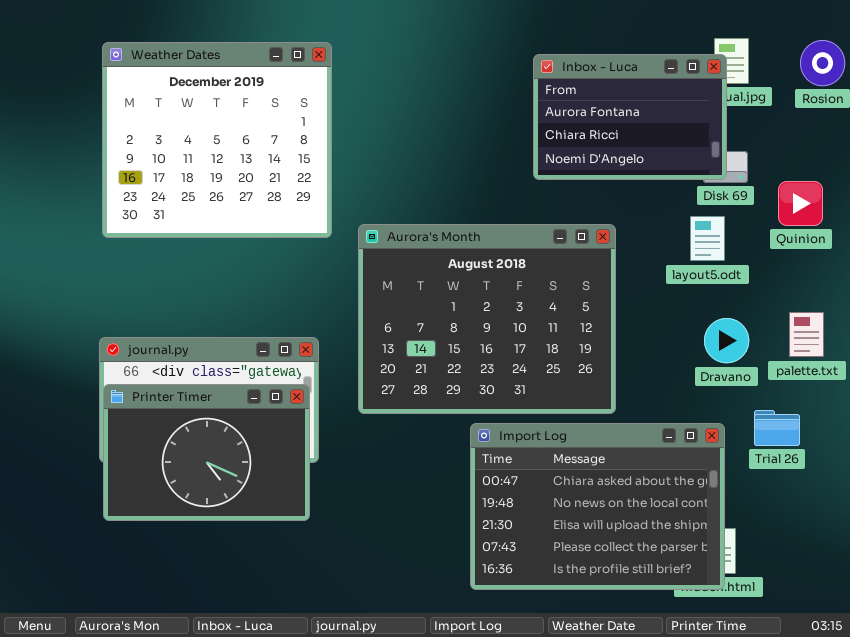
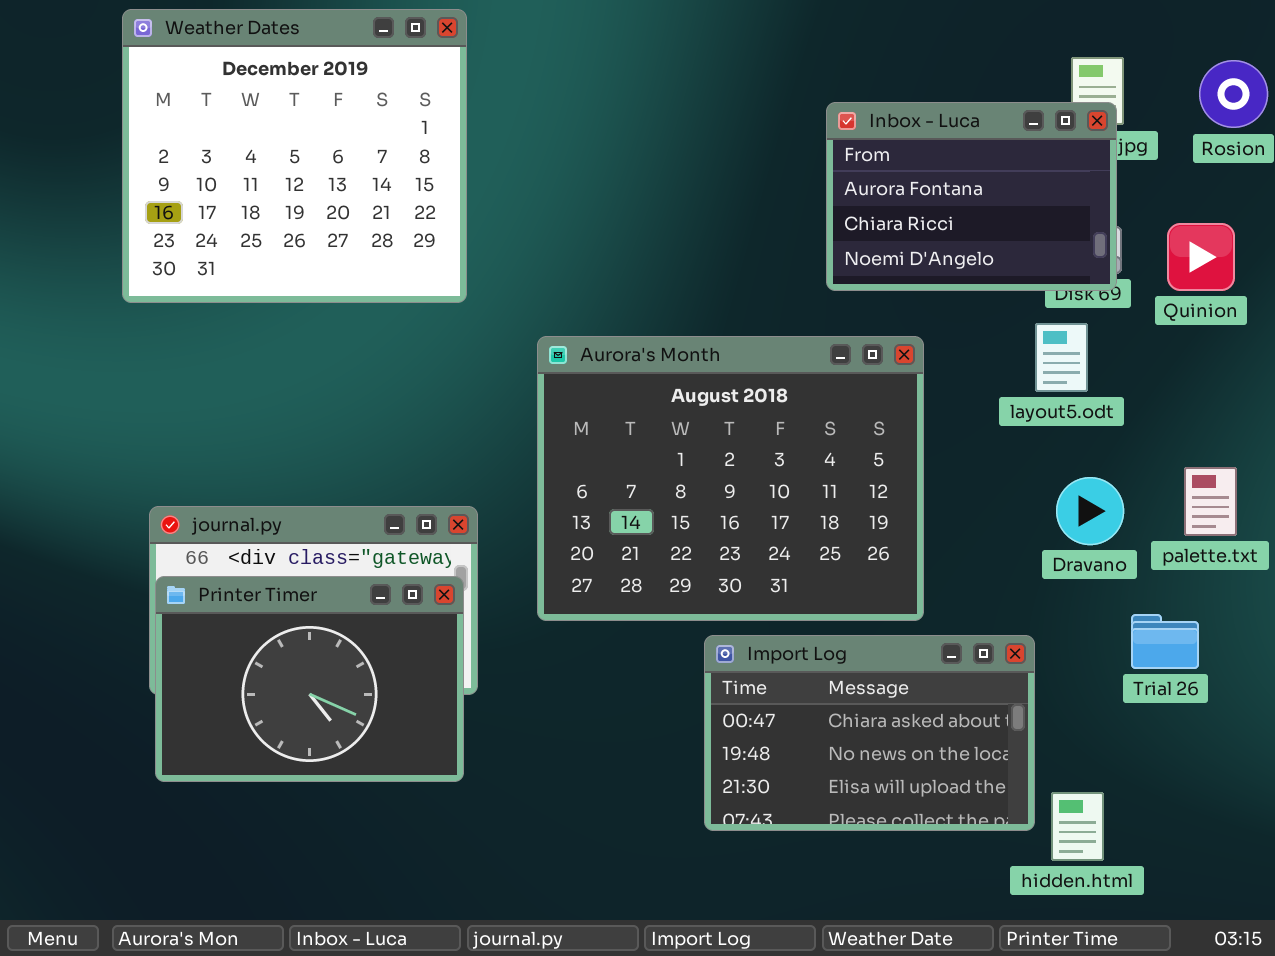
Weather Dates: [102,42,332,238] -> [122,9,467,303], moved
Inbox - Luca: [533,54,727,180] -> [826,102,1117,291], moved
Quinion: [778,181,823,226] -> [1167,223,1235,291], moved
Import Log: [470,423,725,590] -> [704,635,1035,831], resized

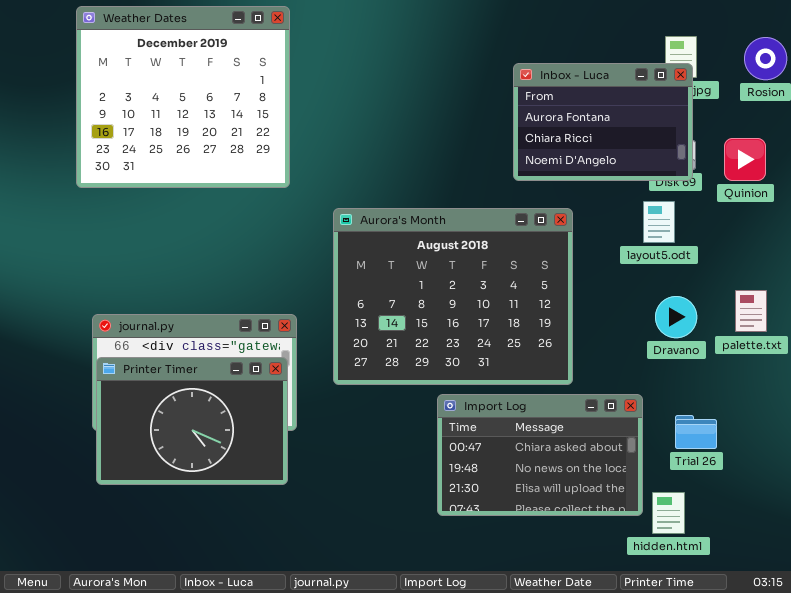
Trial 26: [1131,614,1199,669] -> [675,415,717,449], moved

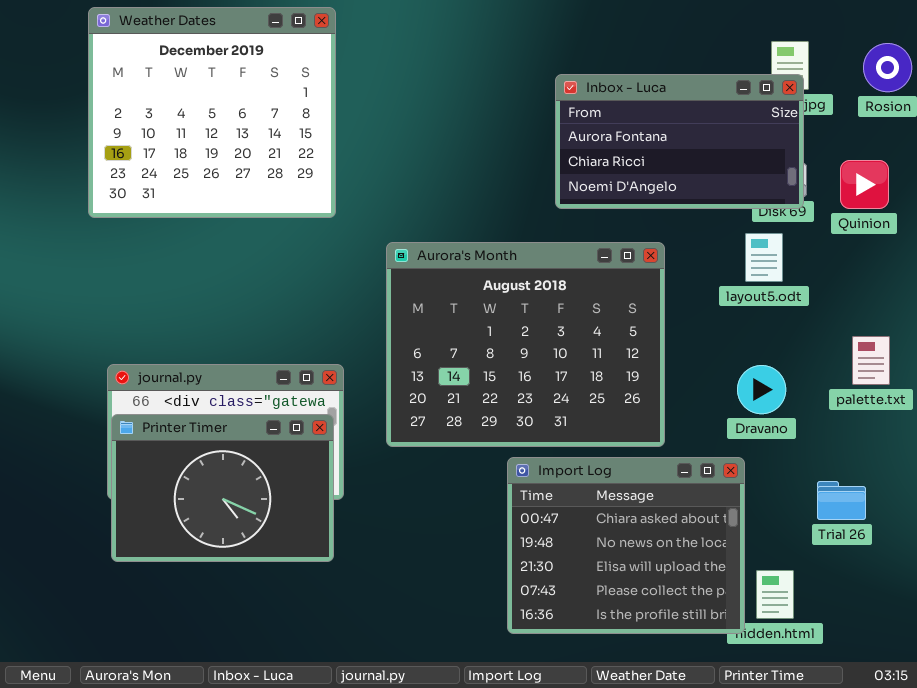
Inbox - Luca: [513,63,693,181] -> [555,74,804,209], resized
Dravano: [655,296,697,338] -> [737,365,786,414], moved
Import Log: [437,394,643,516] -> [507,457,745,634], resized
Trial 26: [675,415,717,449] -> [817,481,866,520], moved

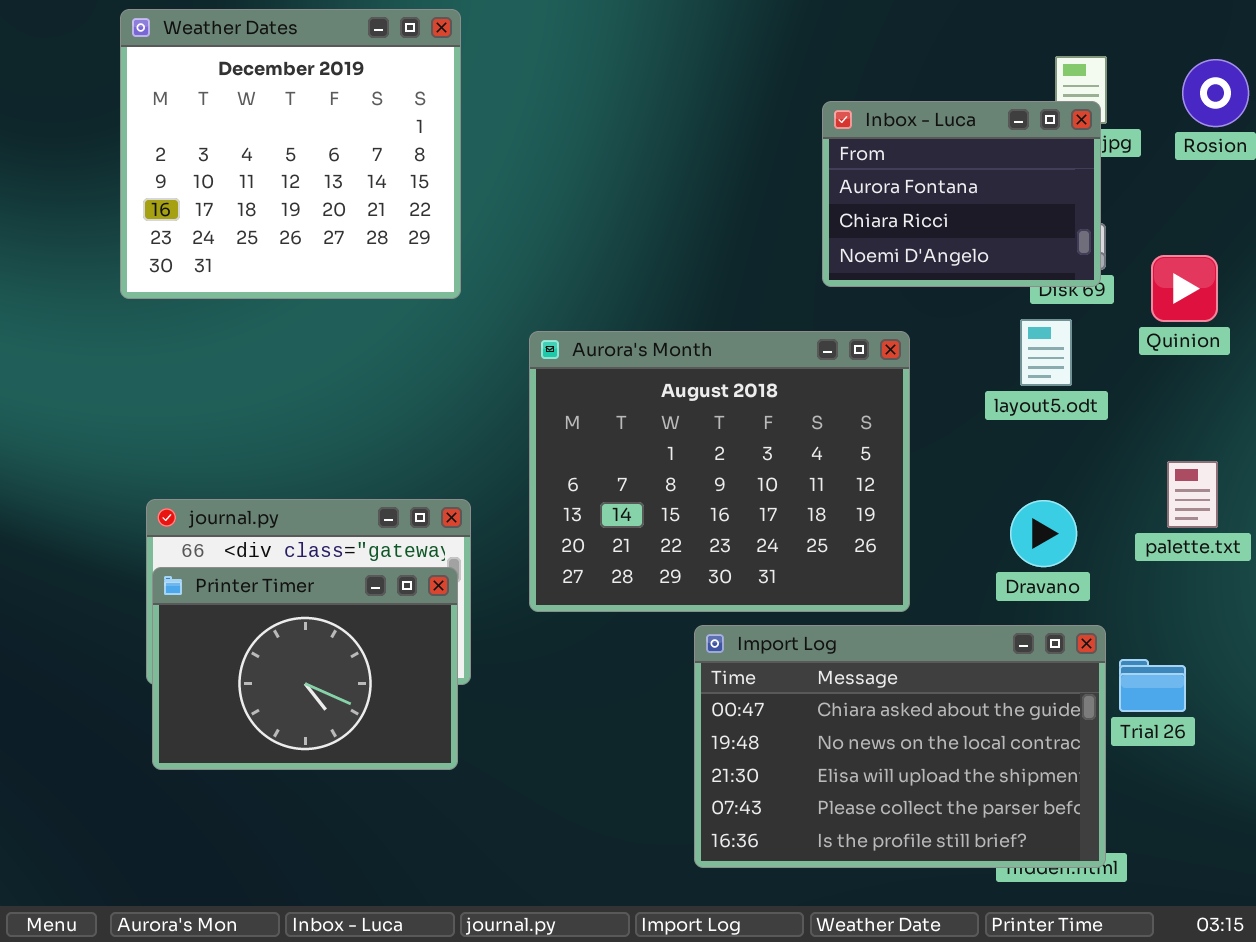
Inbox - Luca: [555,74,804,209] -> [822,101,1101,287], resized
Quinion: [840,160,889,209] -> [1151,255,1218,322], moved
Import Log: [507,457,745,634] -> [694,625,1106,868], resized

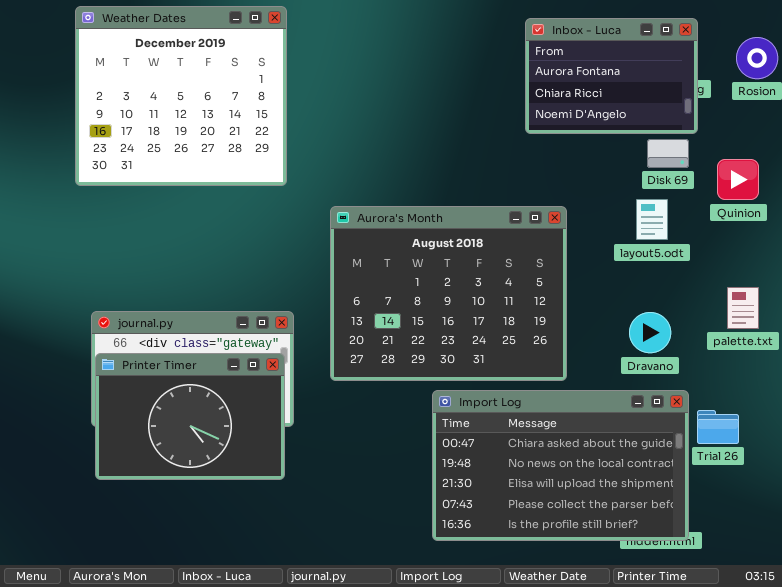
Inbox - Luca: [822,101,1101,287] -> [525,18,698,134], moved

